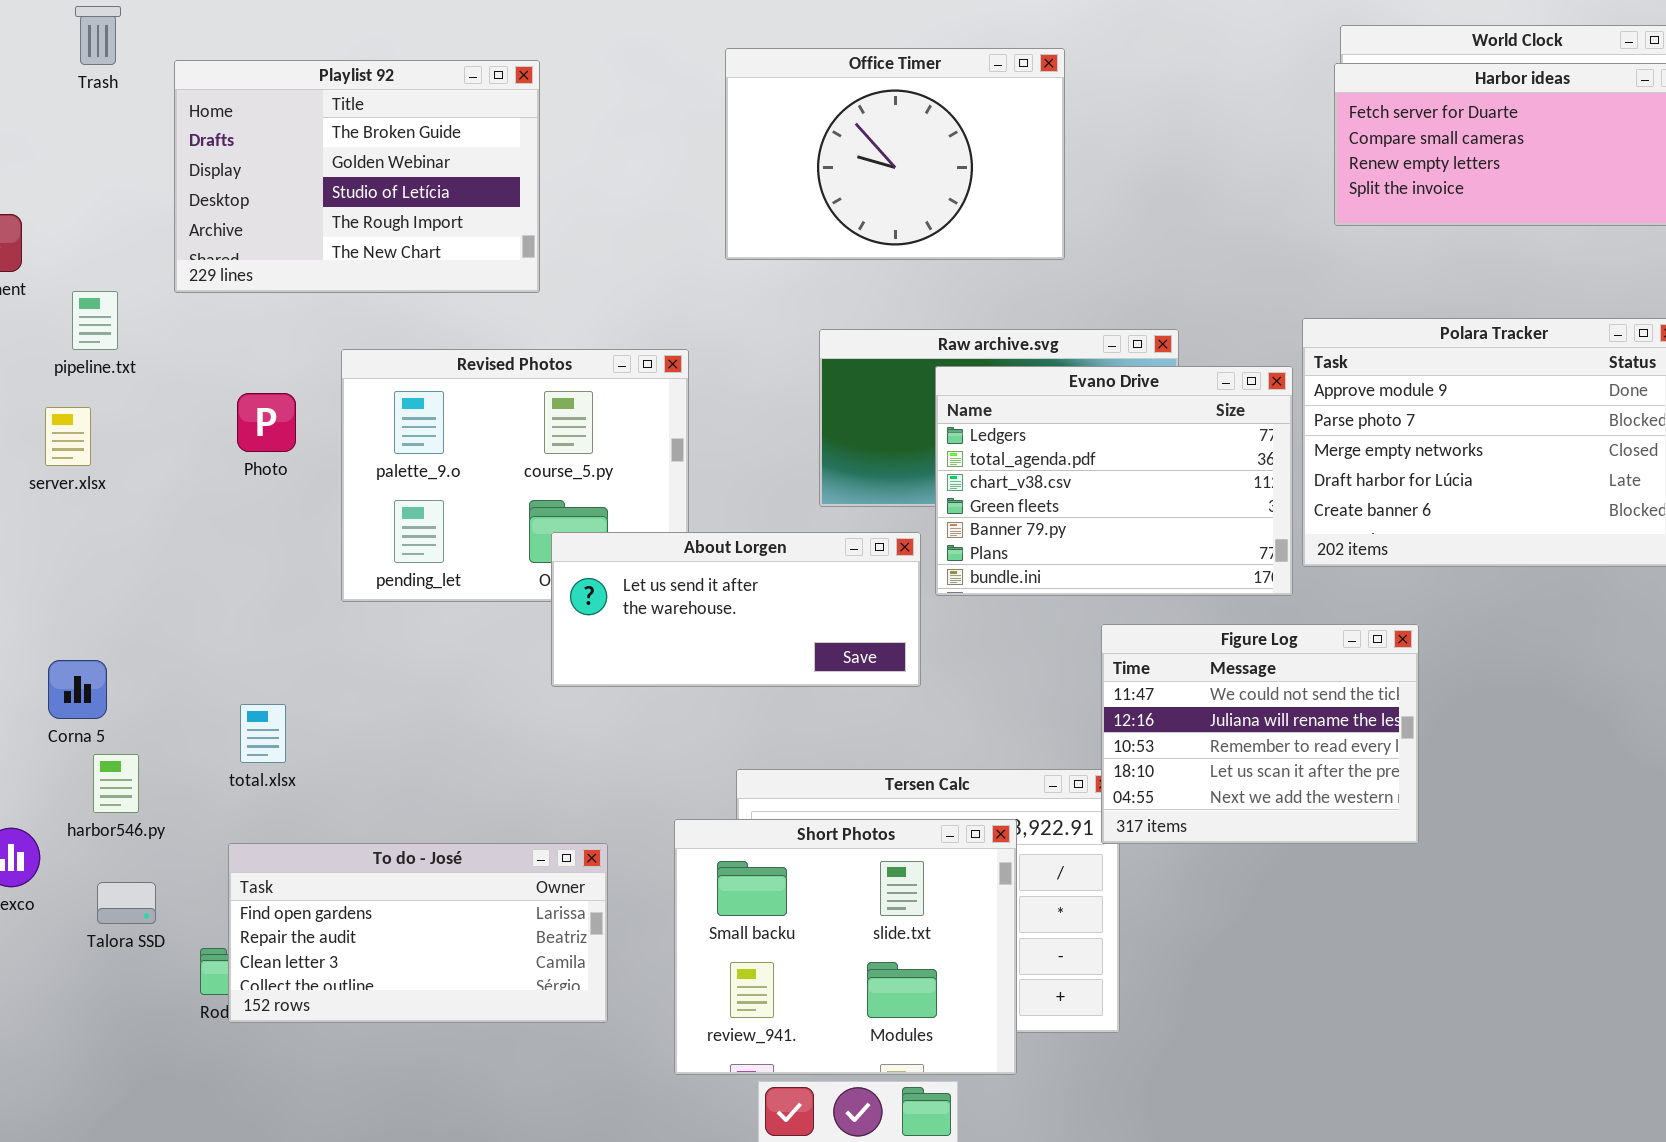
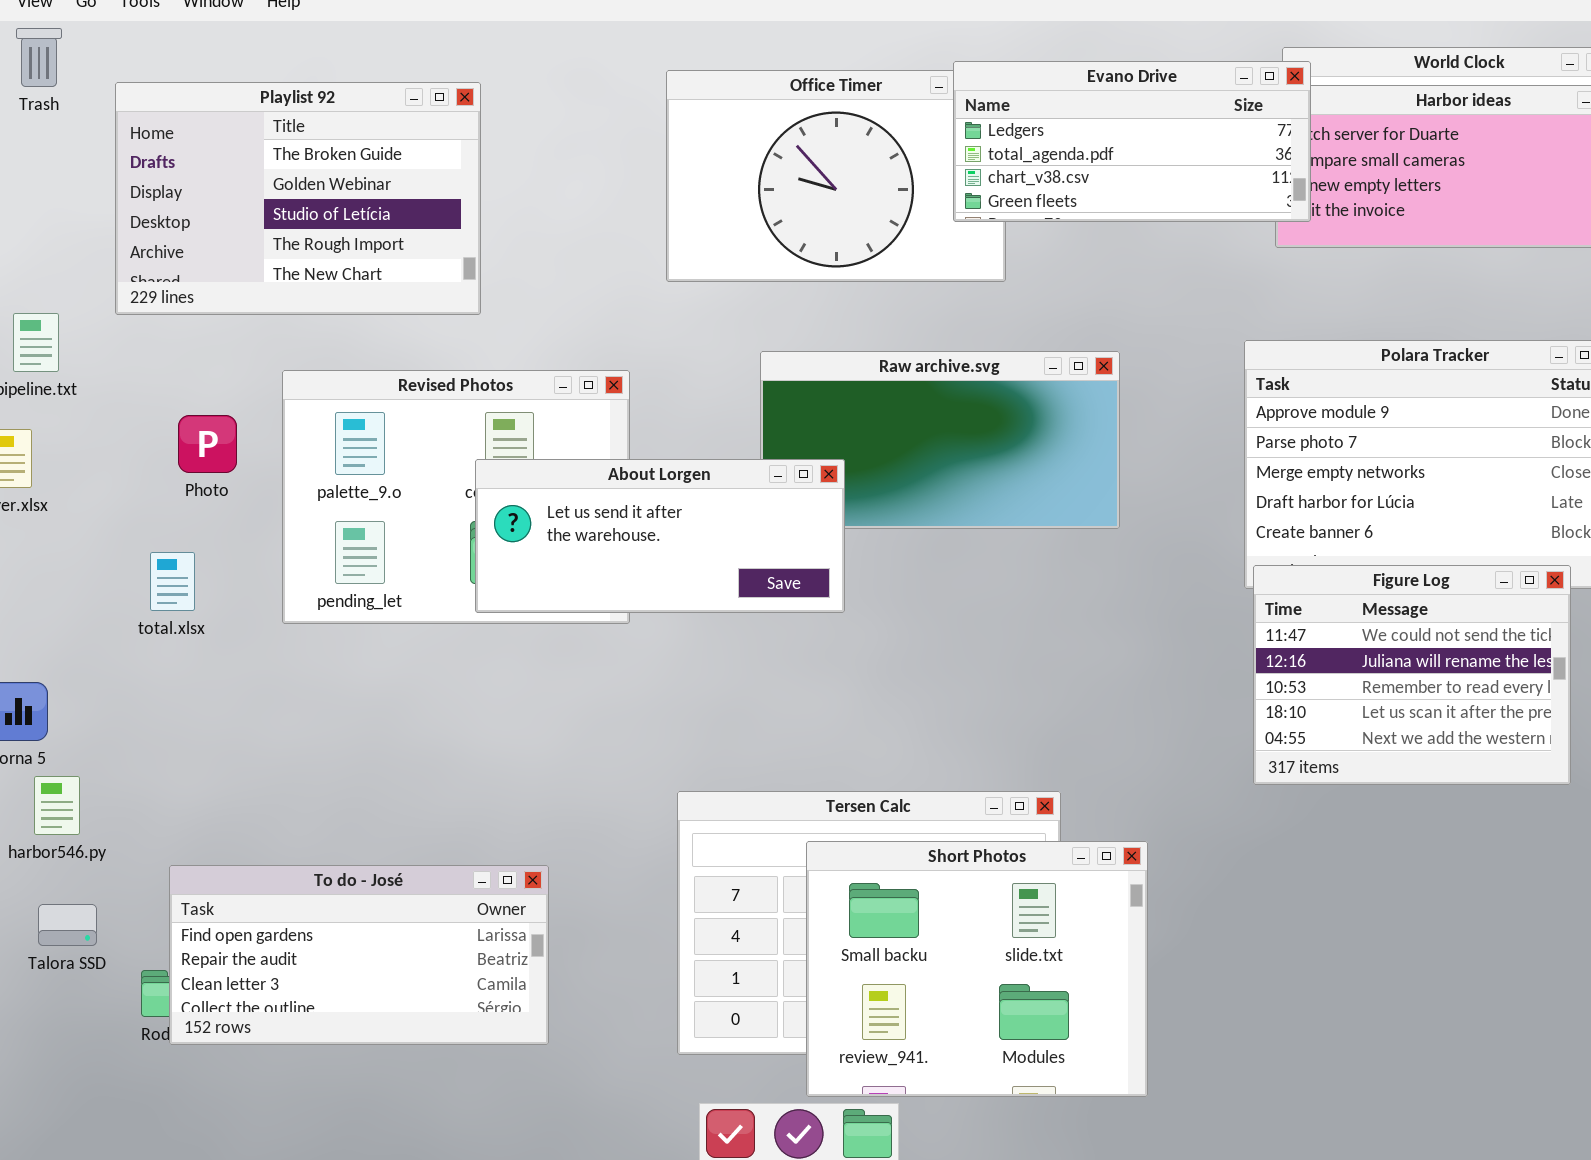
Evano Drive: [935,366,1293,596] -> [953,61,1311,222], moved, resized
About Lorgen: [551,532,921,687] -> [475,459,845,613], moved
Figure Log: [1101,624,1419,844] -> [1253,565,1571,785], moved
total.xlsx: [240,704,286,763] -> [150,552,195,611], moved
Short Photos: [674,819,1017,1075] -> [806,841,1148,1097], moved

